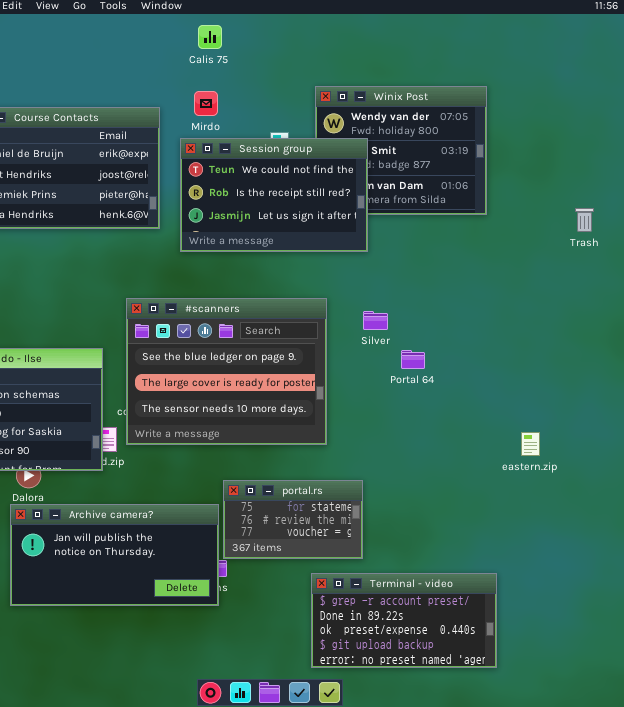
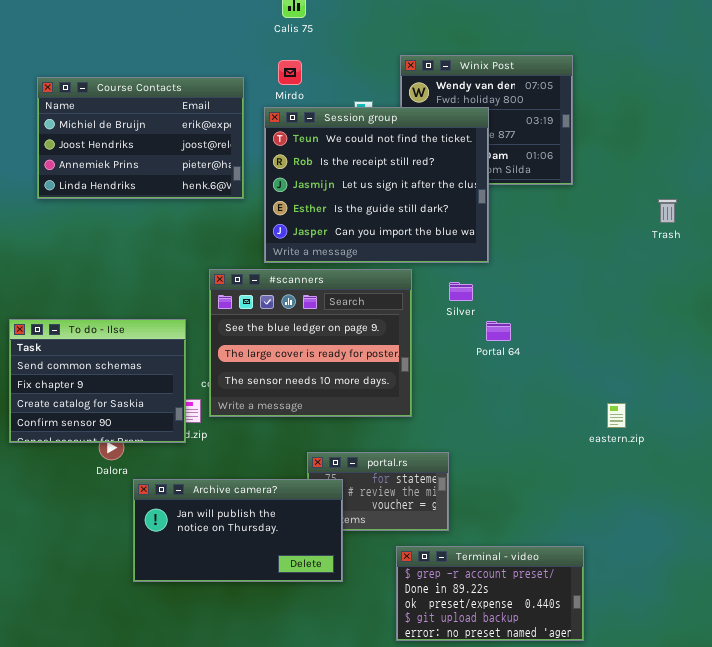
Session group: [180,138,368,252] -> [264,107,489,263], resized
Trash: [575,208,594,232] -> [658,199,677,223], moved
Archive camera?: [10,504,219,606] -> [133,479,343,582], moved

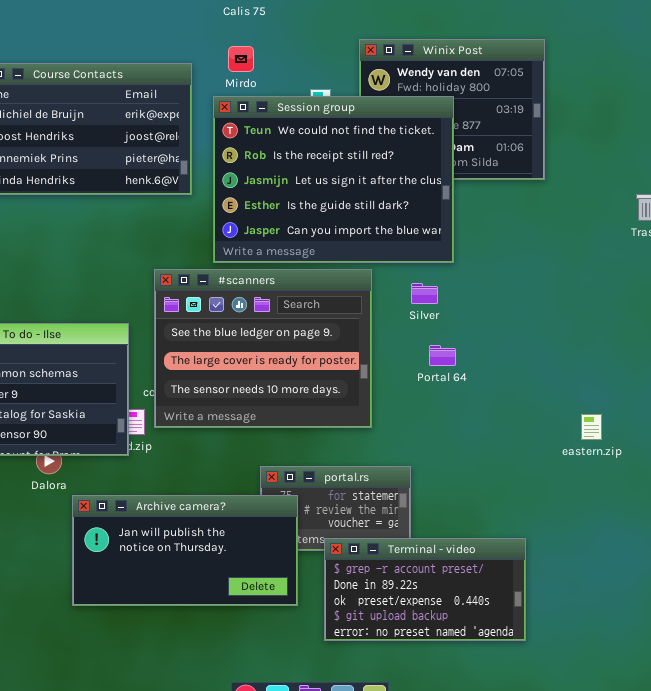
Portal 64: [486,321,511,341] -> [429,345,456,366], moved
Terminal - video: [396,546,584,641] -> [324,538,526,641], moved

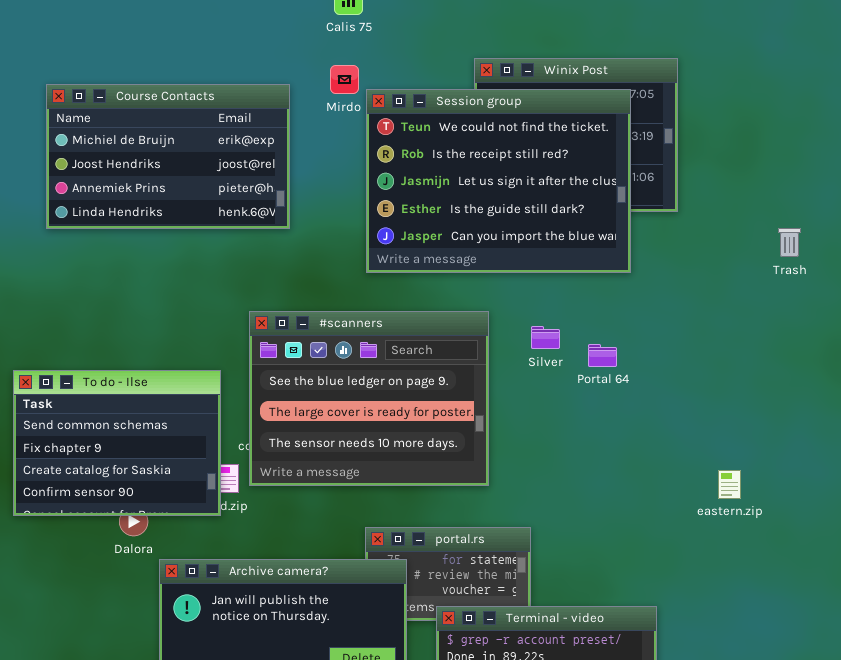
Session group: [213,96,454,263] -> [366,89,631,273], moved
Portal 64: [429,345,456,366] -> [588,344,617,367], moved

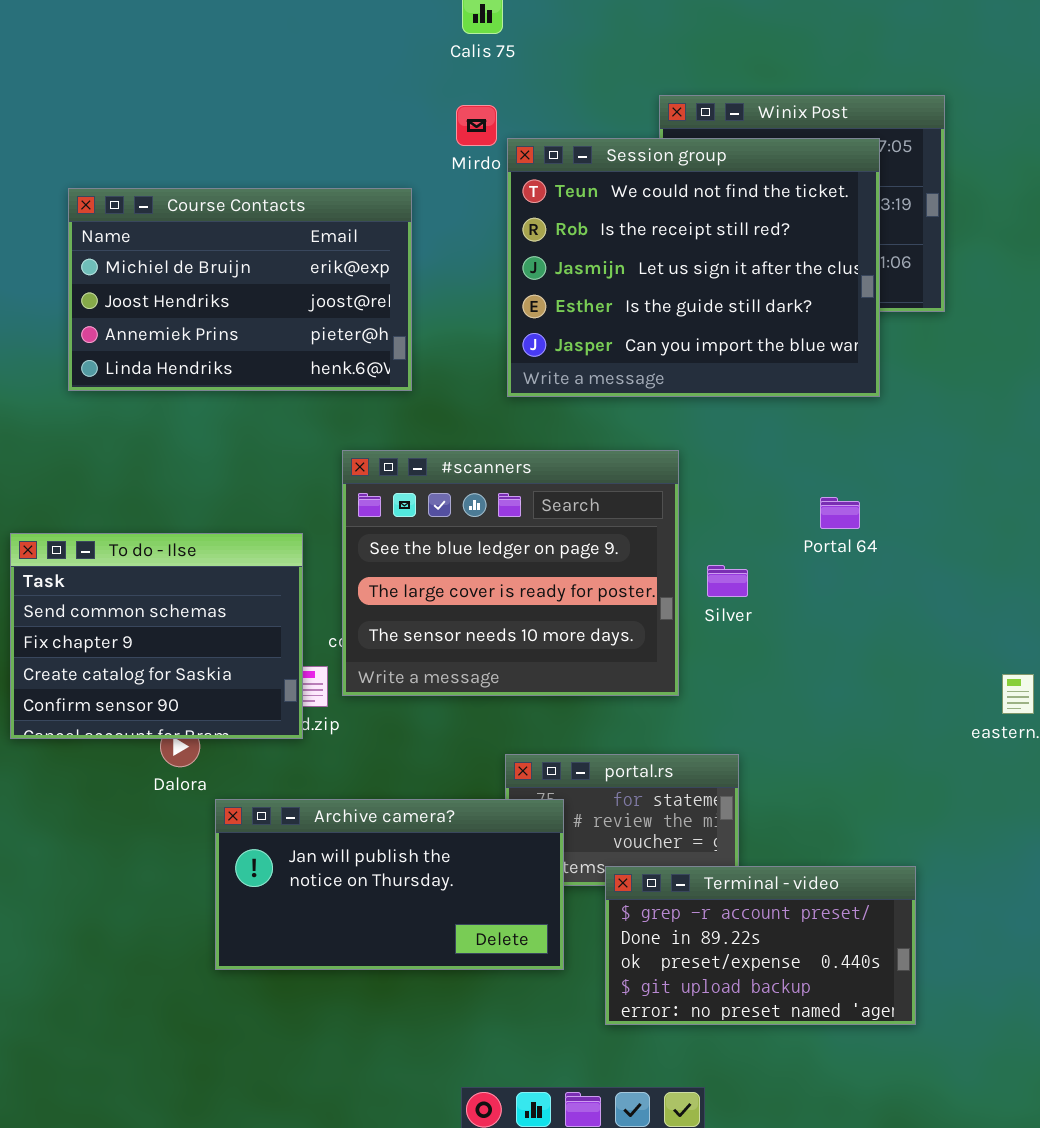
Course Contacts: [46,84,290,229] -> [68,188,412,391], moved
Silver: [531,326,560,349] -> [707,565,748,597], moved

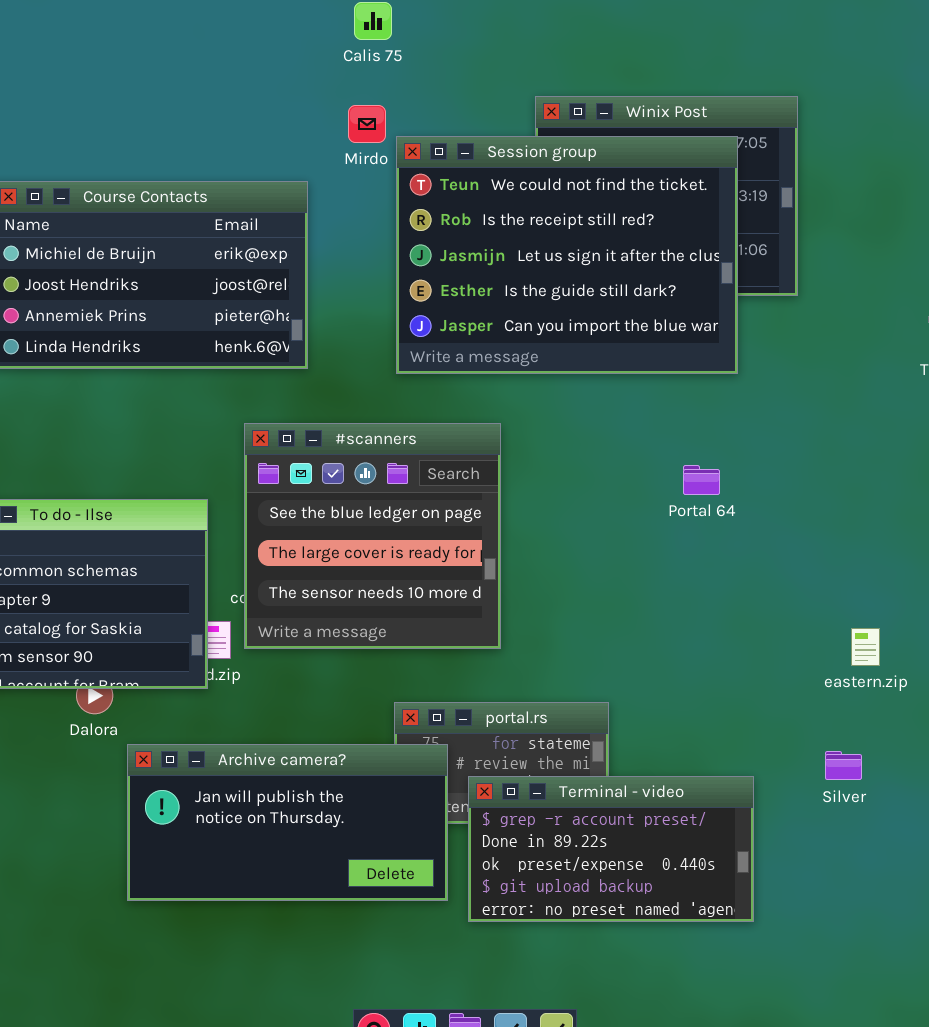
#scanners: [342,450,679,696] -> [244,423,501,649], resized
Silver: [707,565,748,597] -> [825,751,862,780], moved
Terminal - video: [605,866,916,1025] -> [468,776,754,922], moved

